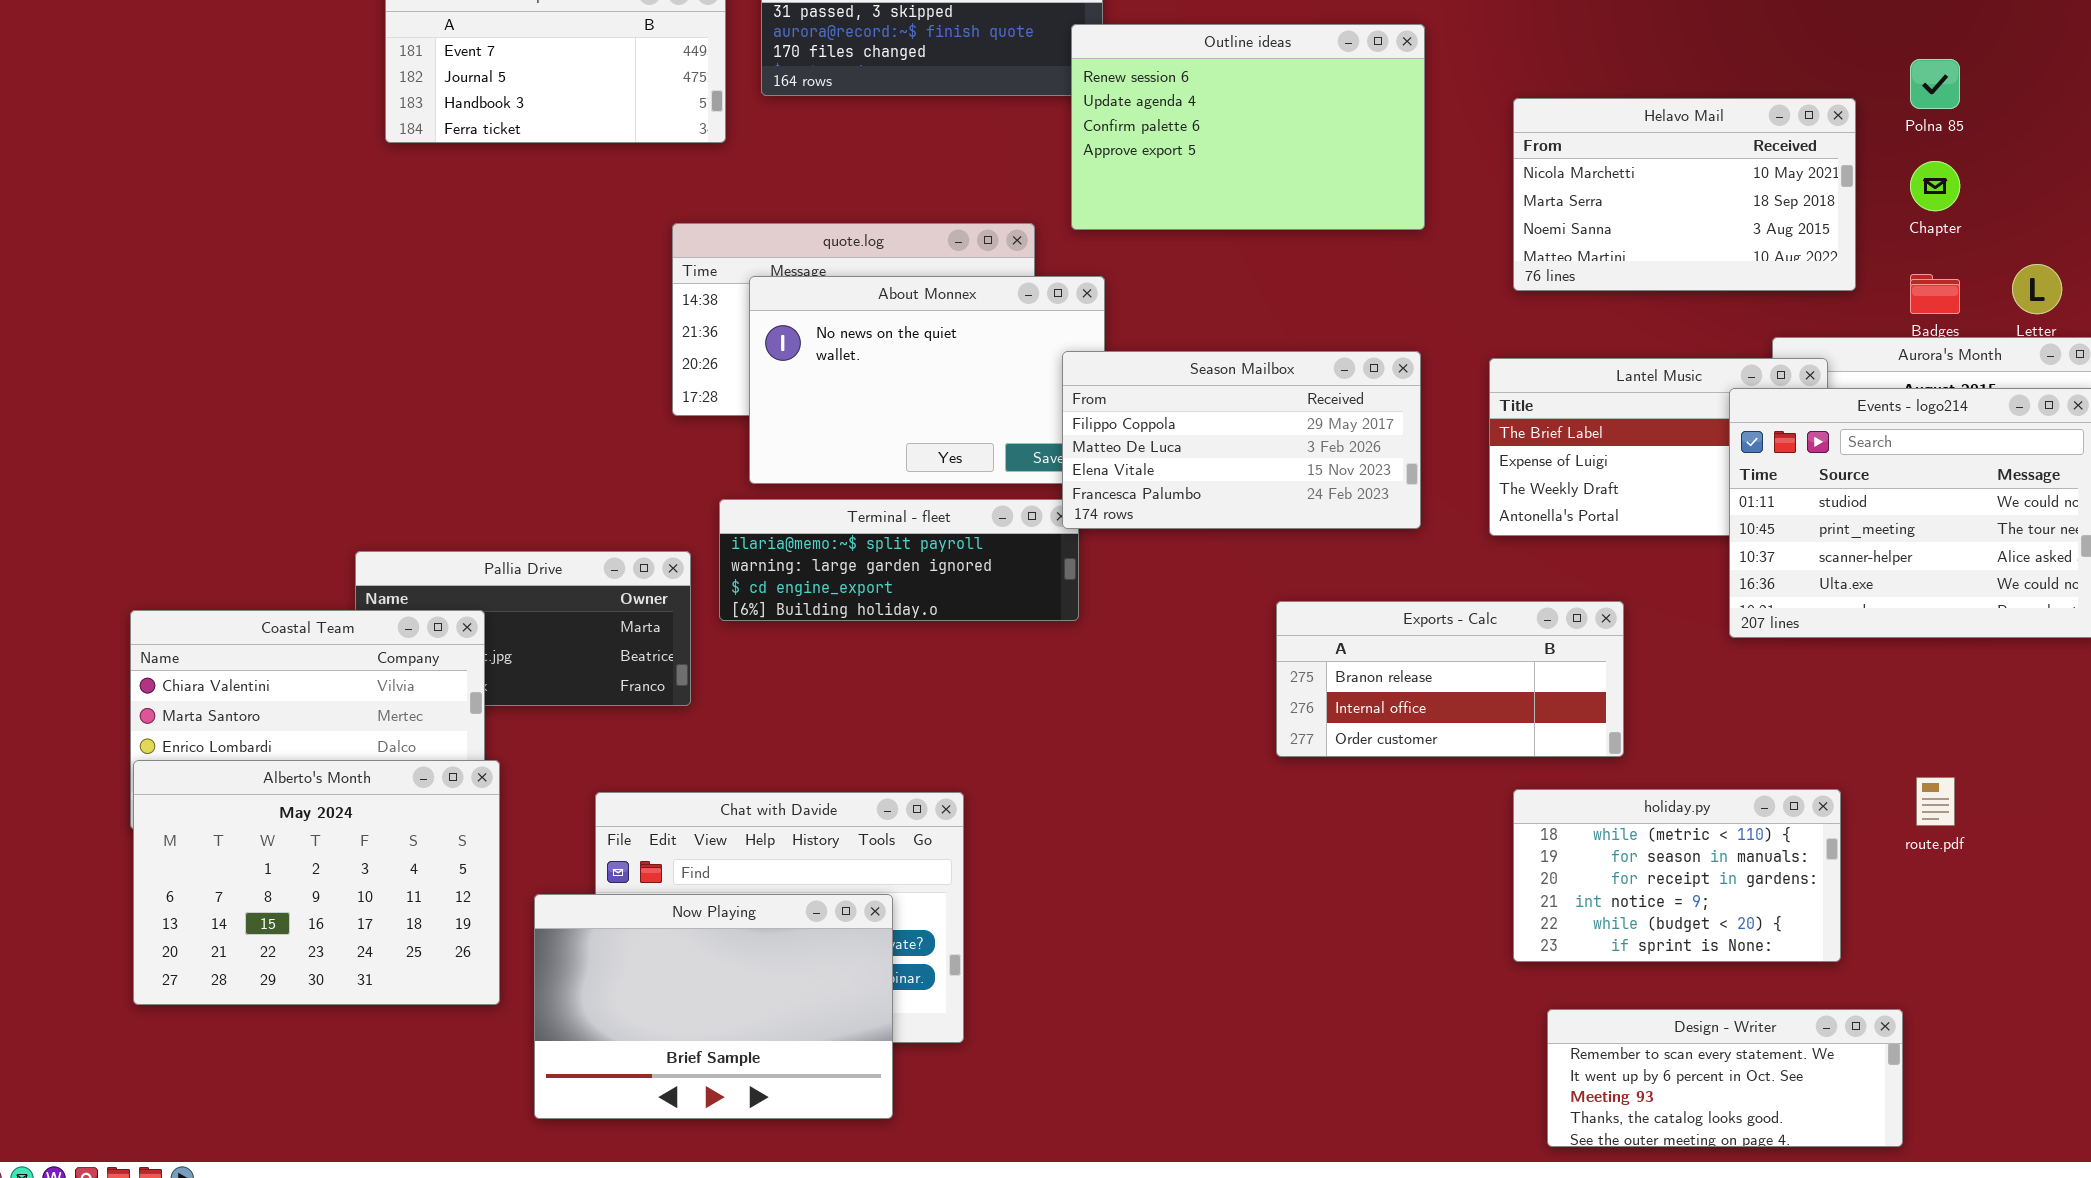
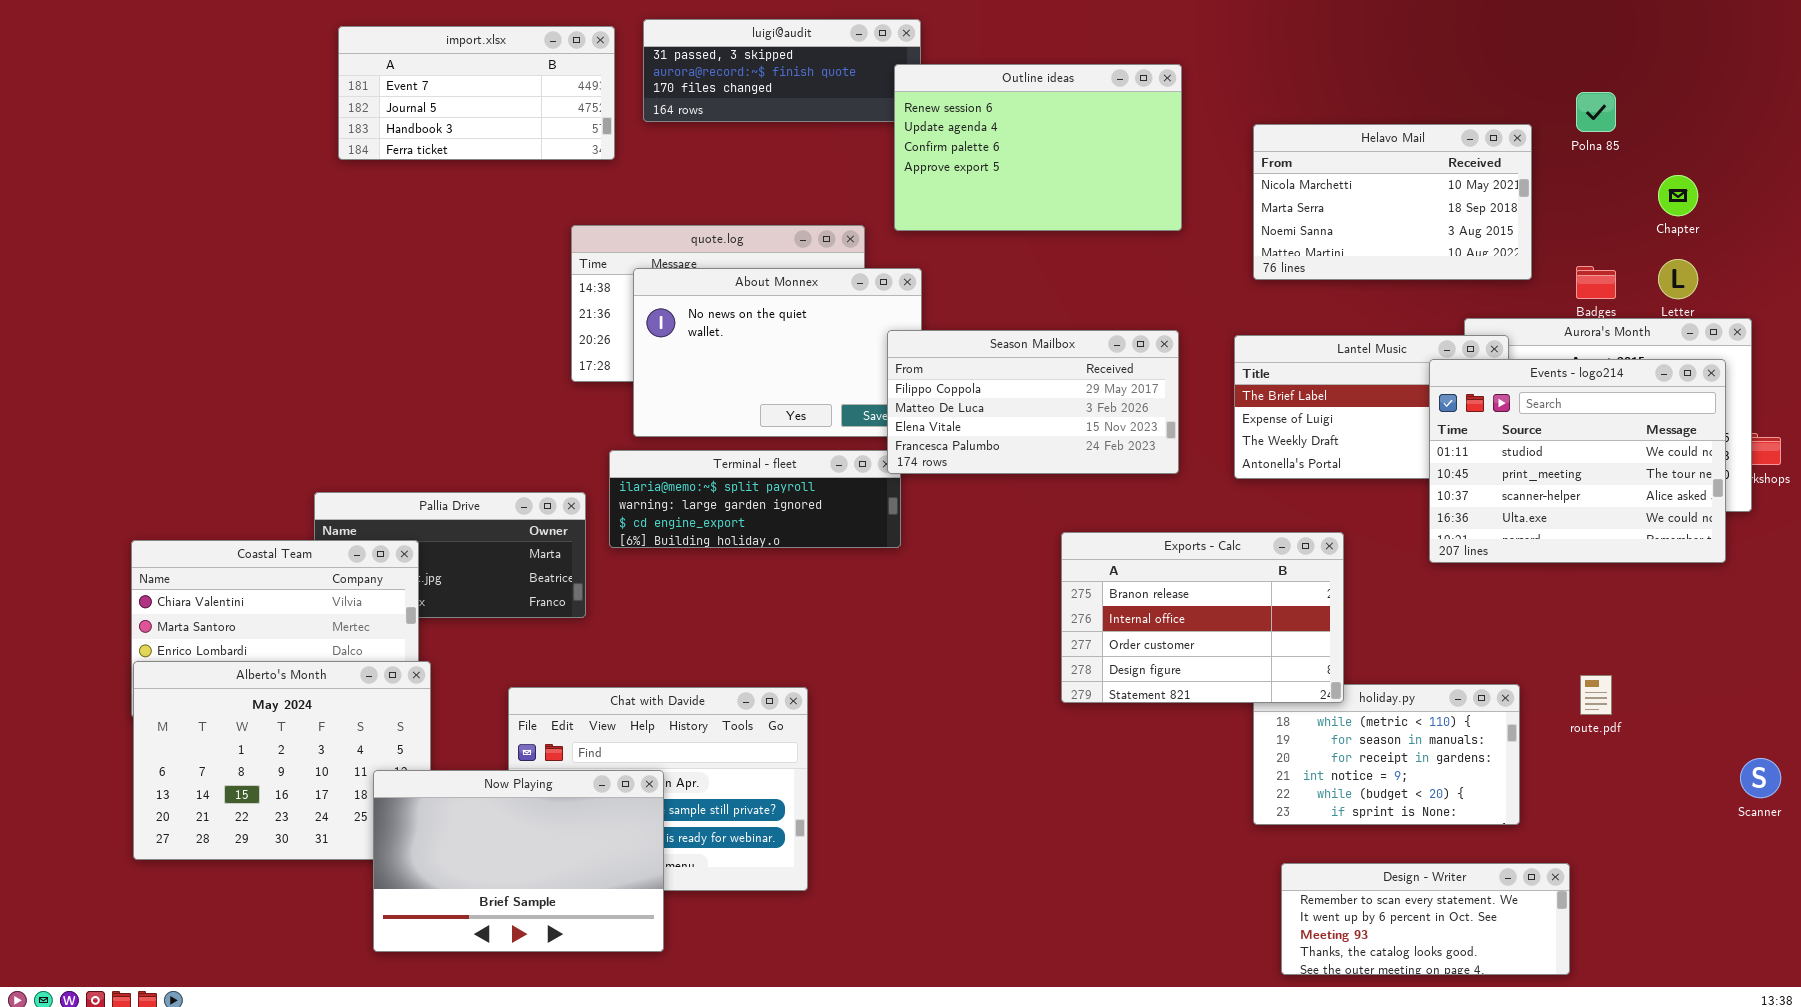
Chapter: [1910,161,1960,211] -> [1658,175,1698,216], moved
Exports - Calc: [1276,601,1624,757] -> [1061,532,1344,703], resized
Now Playing: [534,894,893,1119] -> [373,770,664,952], moved

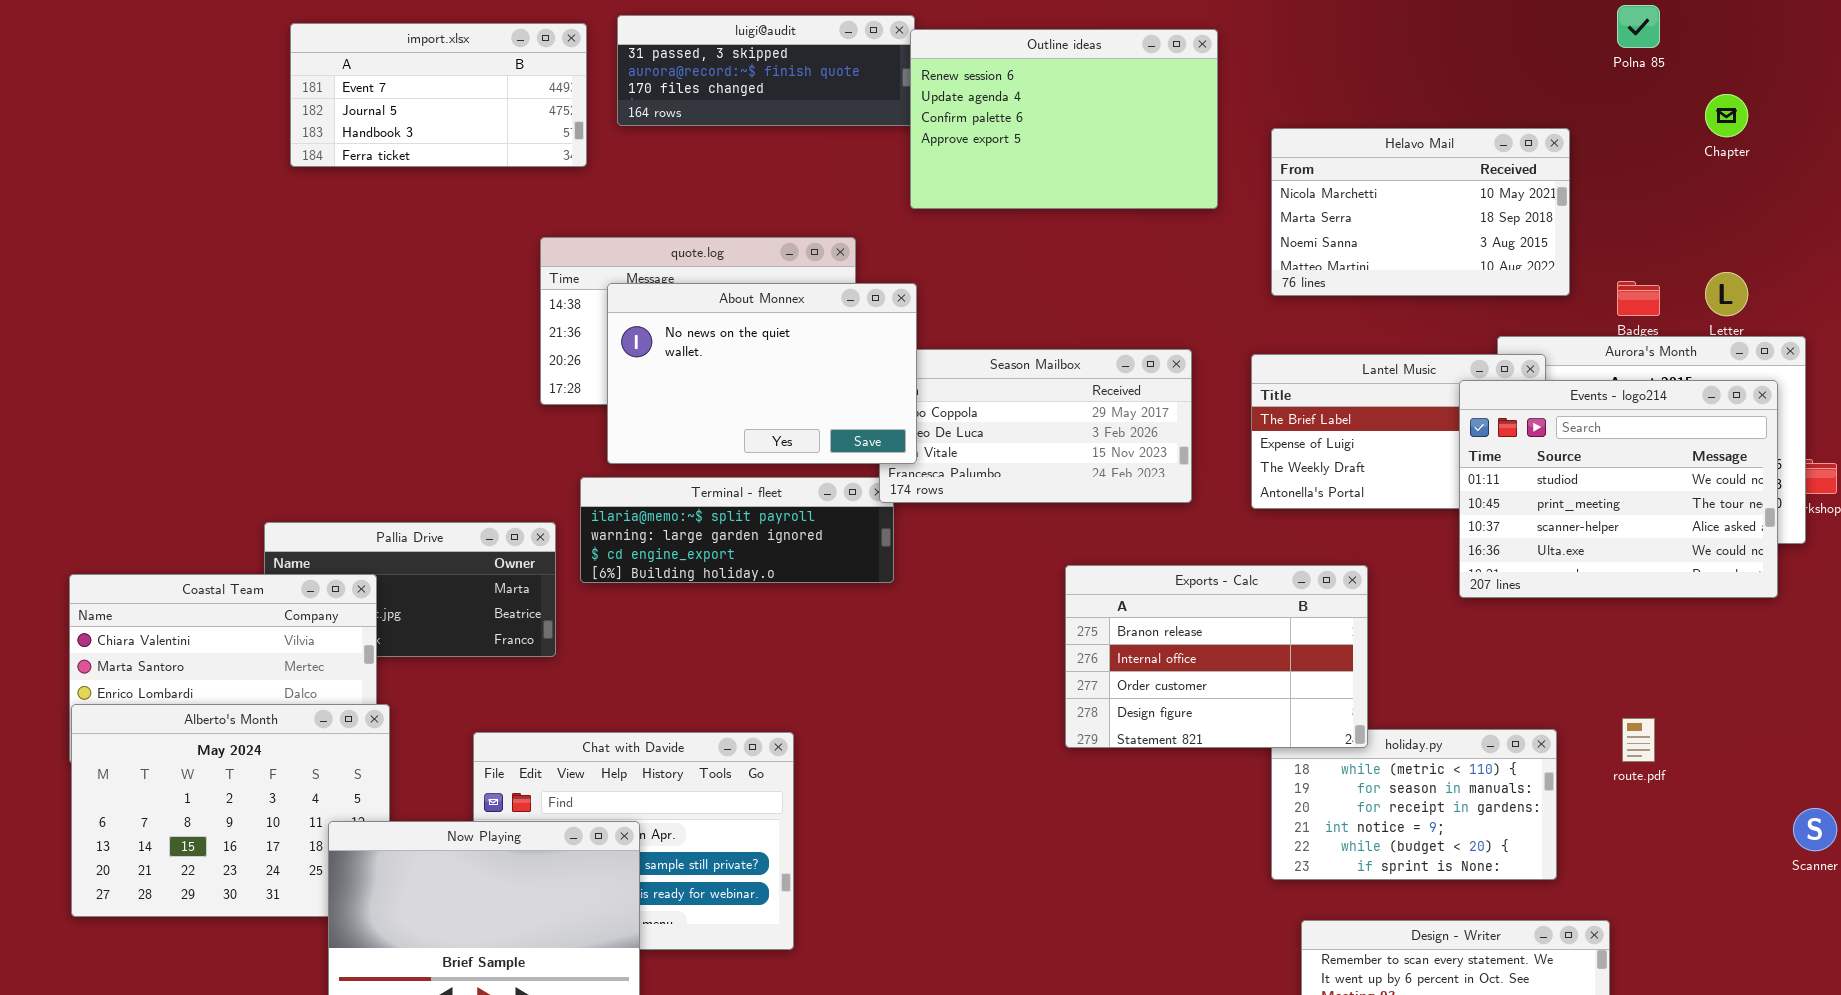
Outline ideas: [894,64,1182,231] -> [910,29,1218,209], moved
Polna 85: [1576,92,1616,132] -> [1617,5,1660,48], moved
Chapter: [1658,175,1698,216] -> [1705,94,1748,137], moved
About Monnex: [633,268,922,437] -> [607,283,917,464], raised

